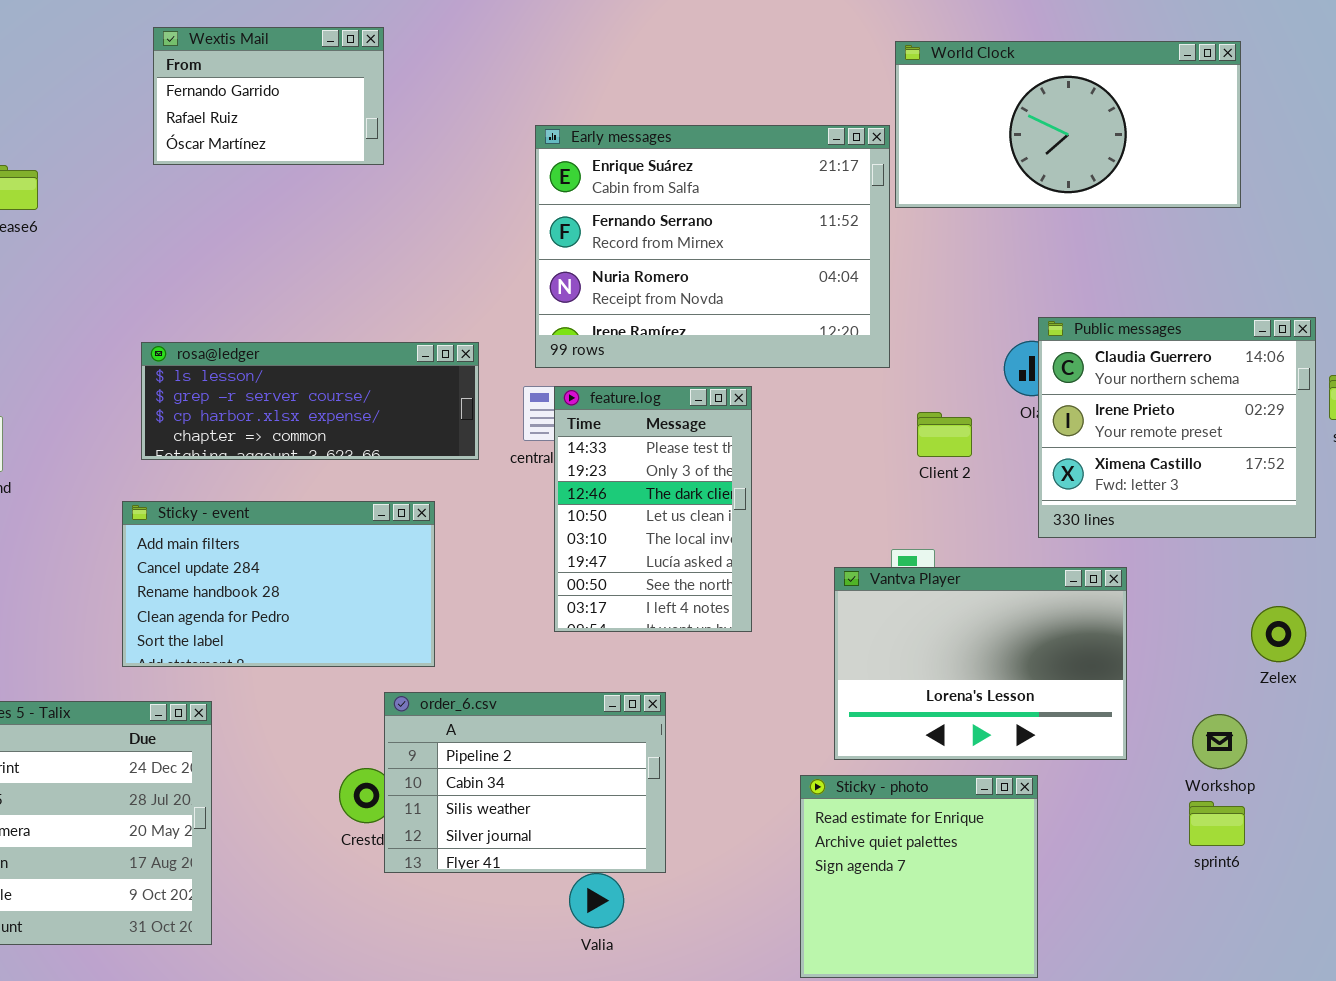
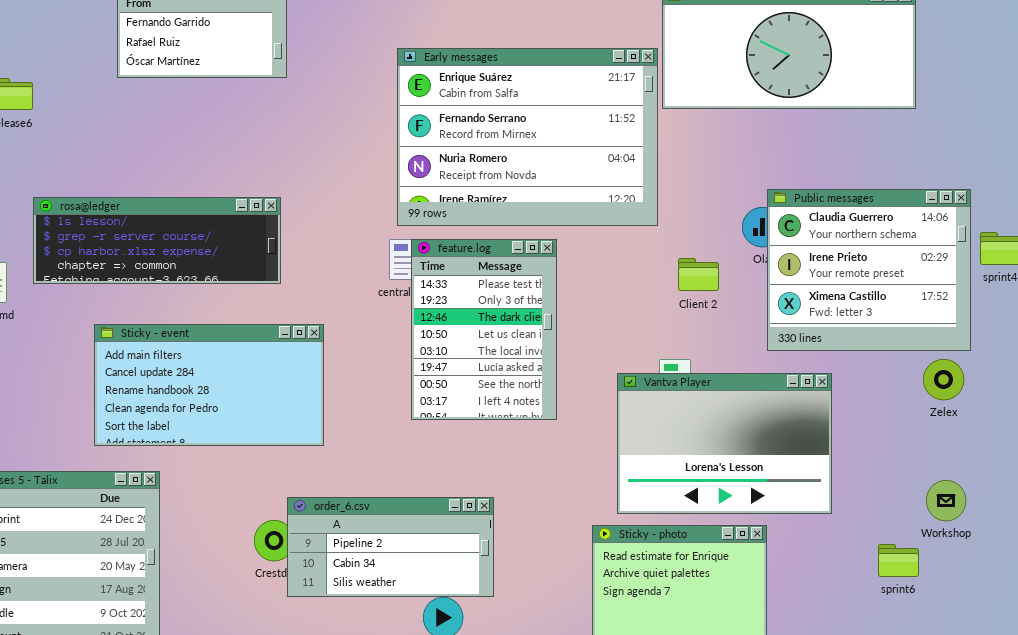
rosa@ledger: [141,342,479,460] -> [33,197,281,284], moved
Zelex: [1251,606,1306,662] -> [923,359,964,400], moved
order_6.csv: [384,692,666,873] -> [287,497,494,597], resized
Workshop: [1192,714,1247,769] -> [926,480,966,521], moved

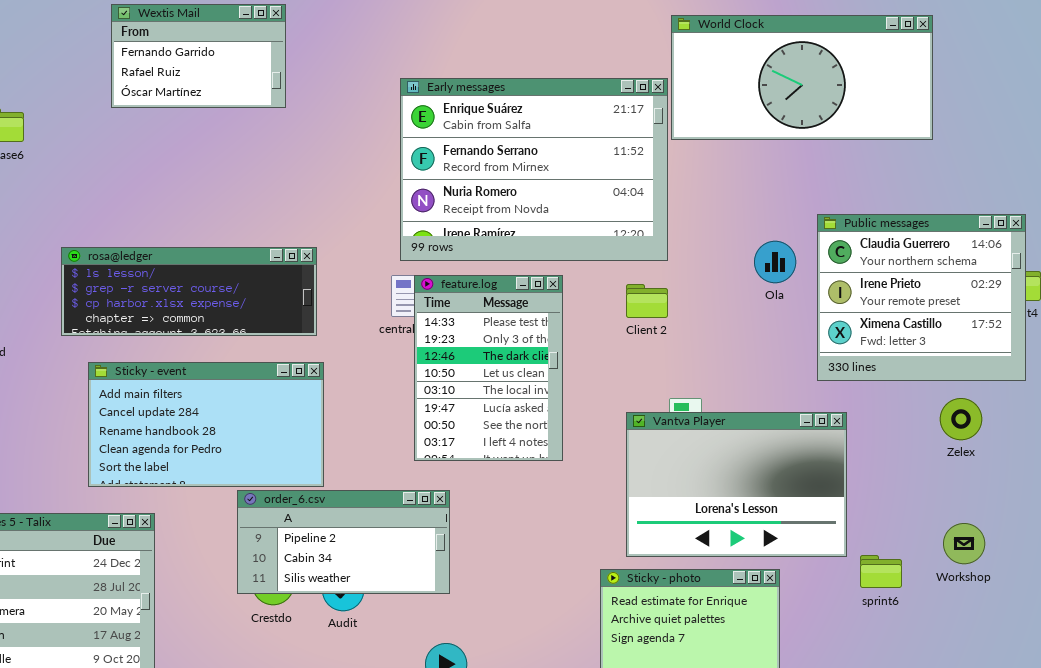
Public messages: [767,189,971,351] -> [817,214,1026,381], moved
rosa@ledger: [33,197,281,284] -> [61,247,317,336], moved
Client 2: [678,258,719,291] -> [626,284,668,318], moved
order_6.csv: [287,497,494,597] -> [237,490,450,594], moved
sprint6: [878,544,919,577] -> [860,555,902,588], moved

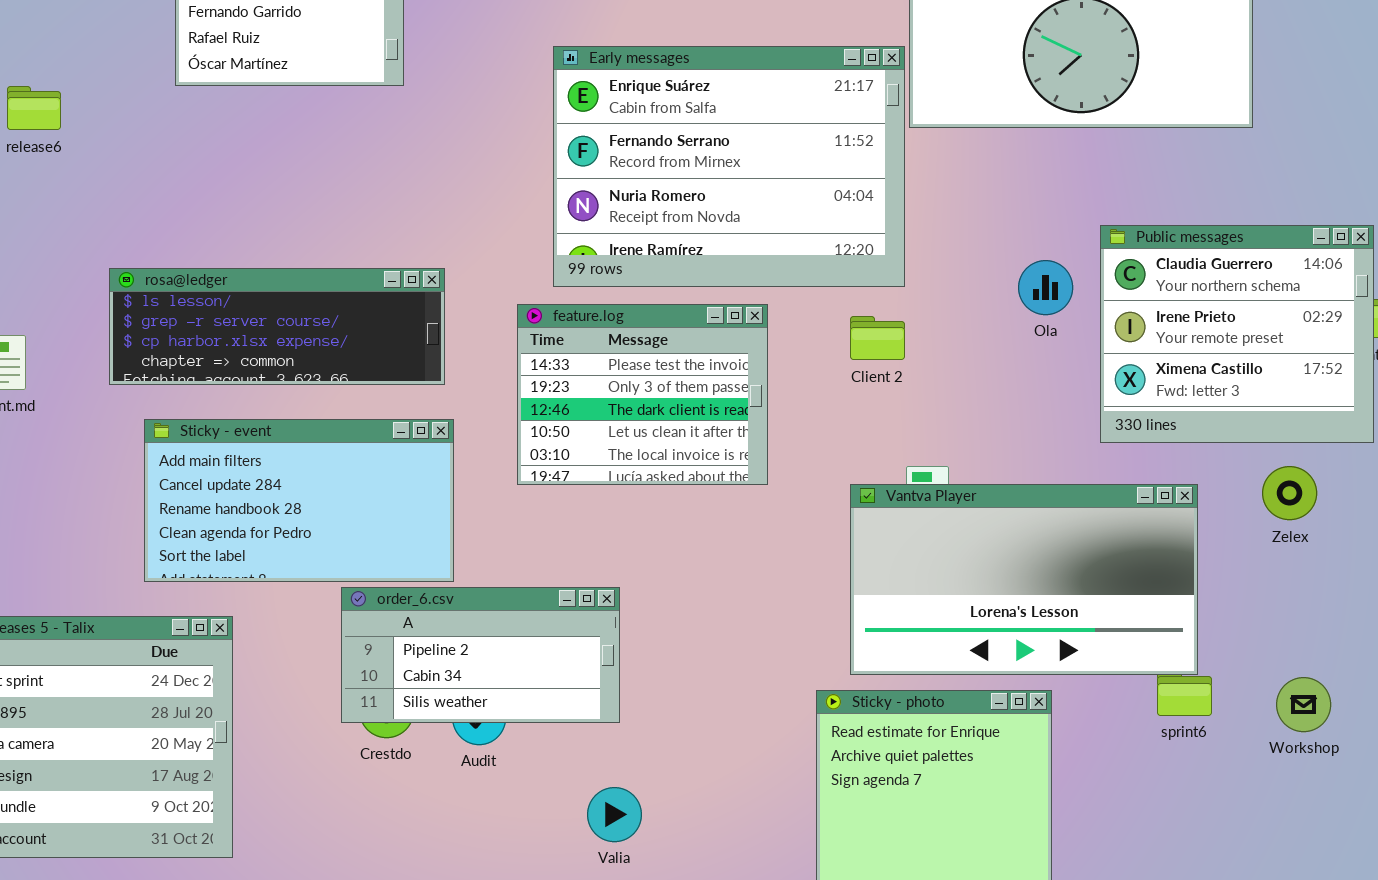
feature.log: [414,275,563,461] -> [517,304,768,485], resized
Vantva Player: [626,412,847,557] -> [850,484,1198,675], resized
Workshop: [943,523,985,564] -> [1276,677,1331,732], moved

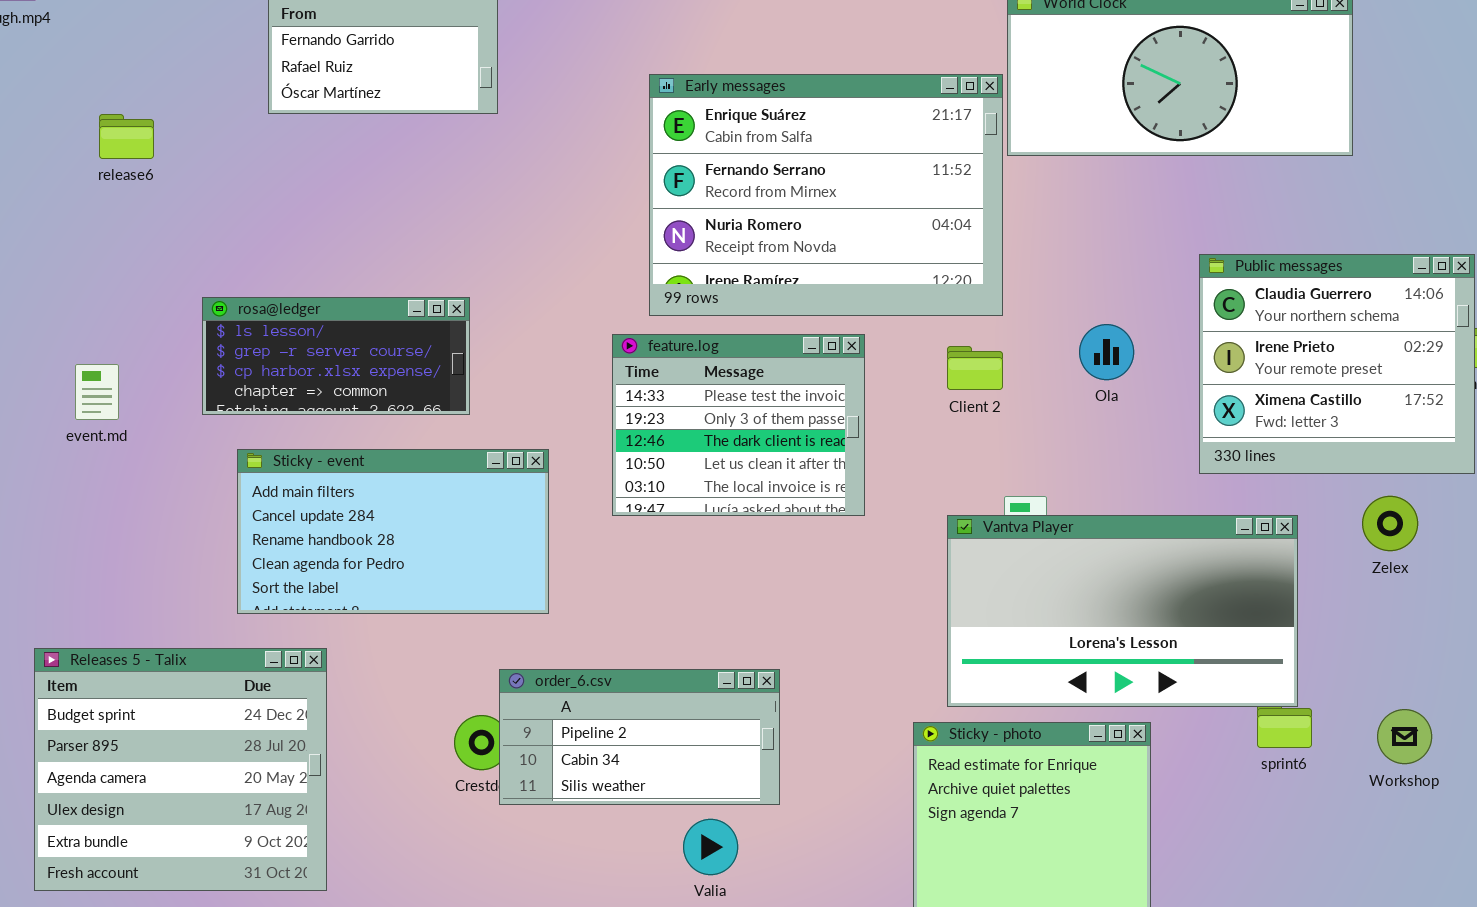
Ola: [1018,260,1073,315] -> [1079,324,1134,380], moved
rosa@ledger: [109,268,445,385] -> [202,297,470,415], resized
order_6.csv: [341,587,620,723] -> [499,669,780,805], moved

